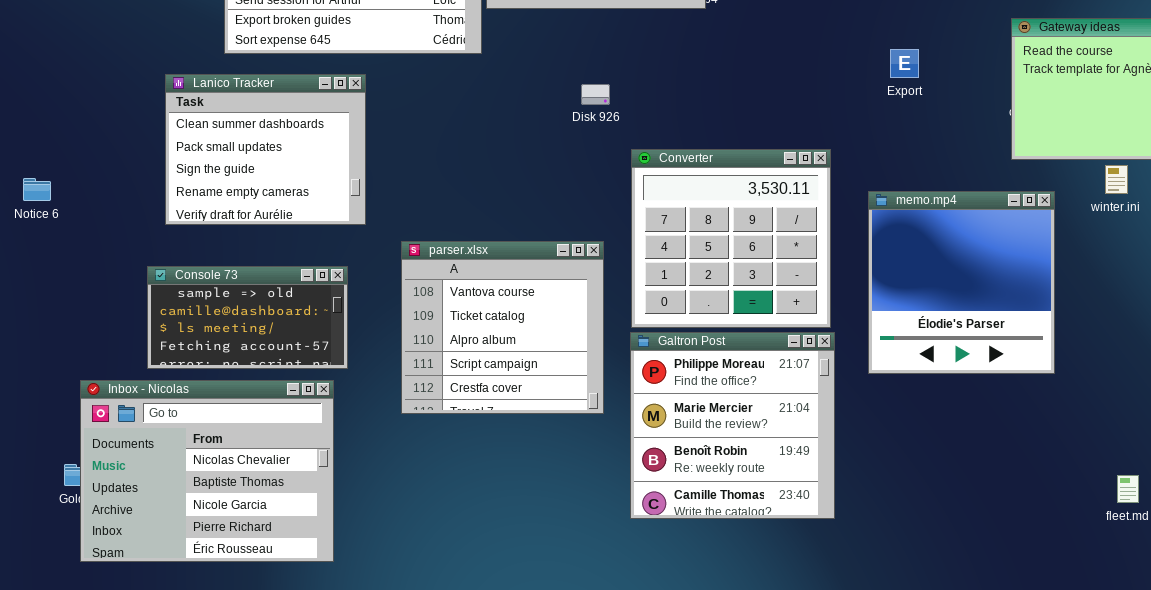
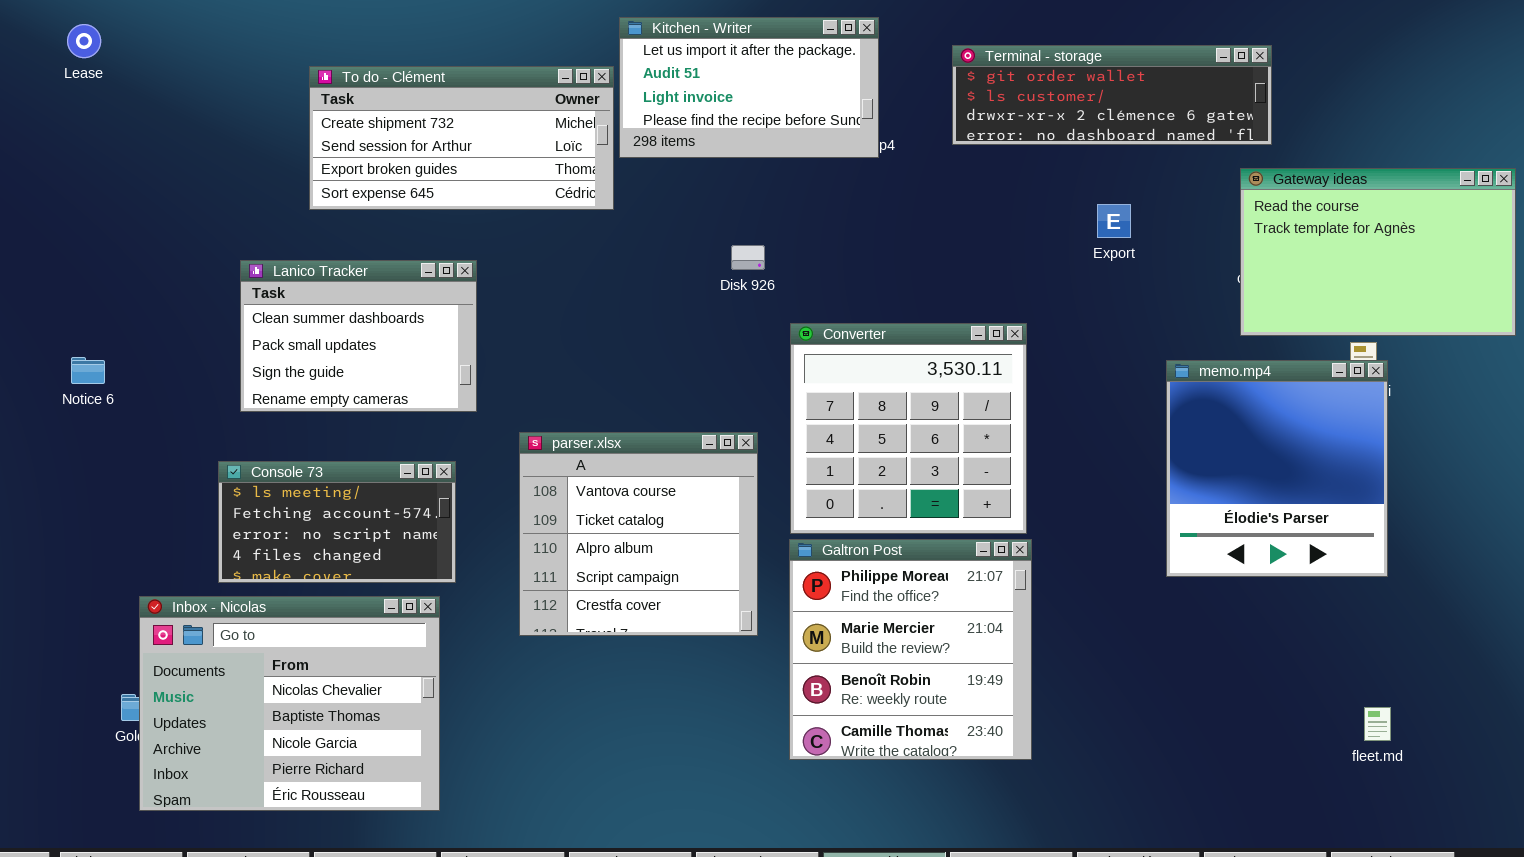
Lanico Tracker: [165,74,366,225] -> [240,260,477,412], resized
memo.mp4: [868,191,1055,374] -> [1166,360,1388,577], moved
Console 73: [147,266,348,369] -> [218,461,456,583], scrolled down 2 rows

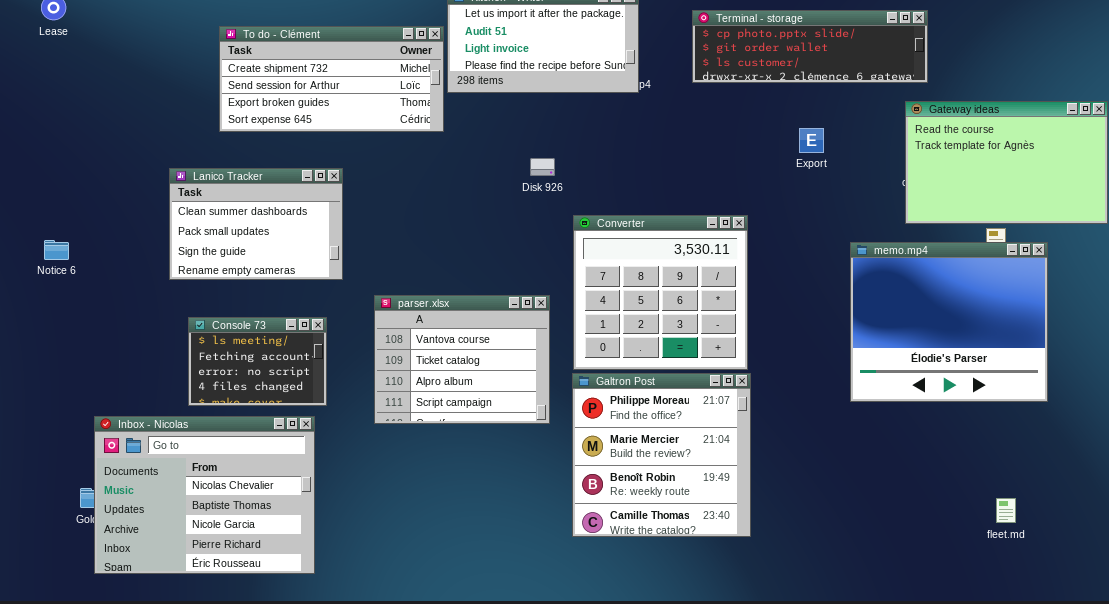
Terminal - storage: [952,45,1272,145] -> [692,10,928,83], scrolled up 1 row
memo.mp4: [1166,360,1388,577] -> [850,242,1048,402], resized
parser.xlsx: [519,432,758,636] -> [374,295,550,424], resized
Console 73: [218,461,456,583] -> [188,317,327,406], resized

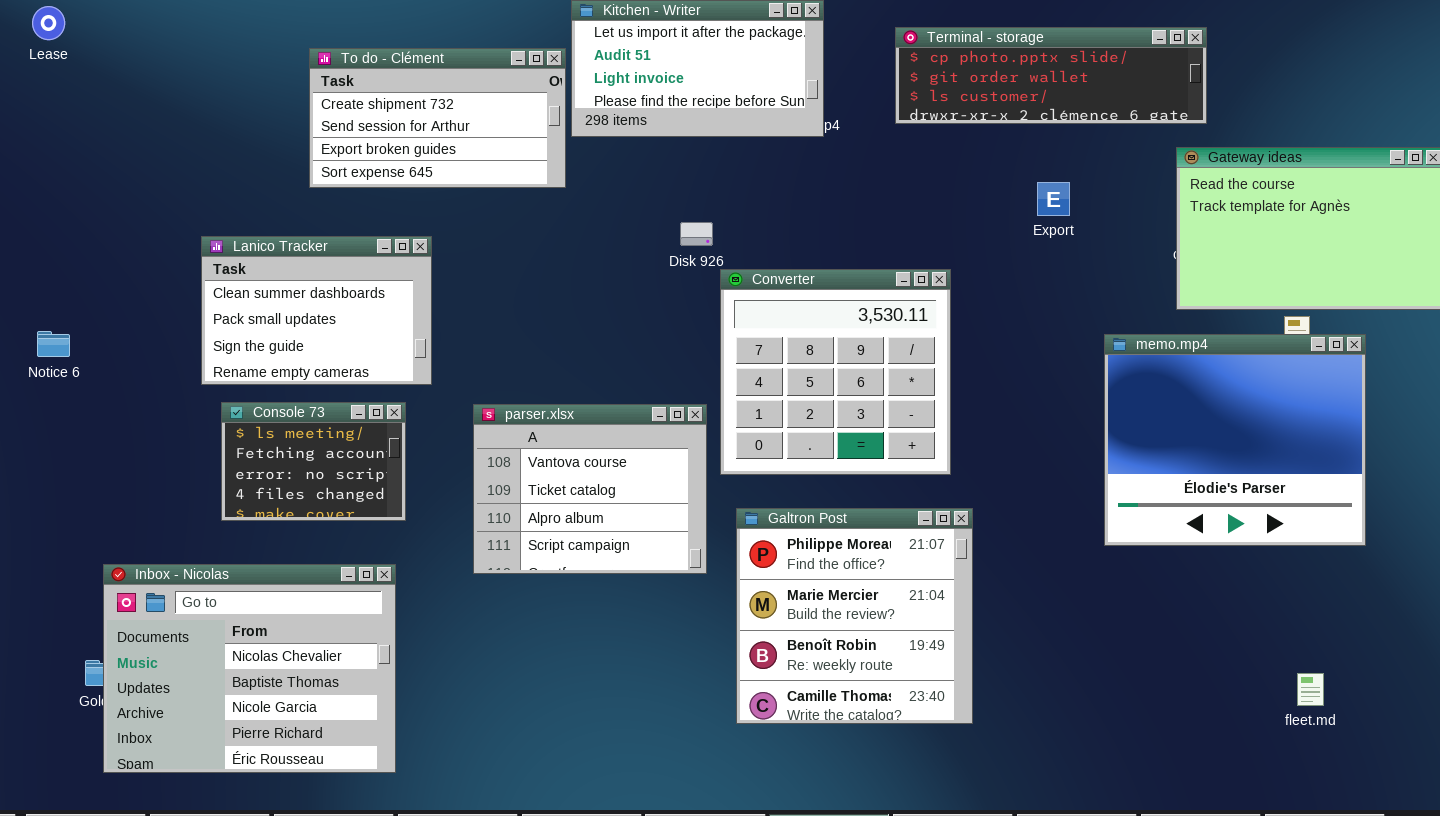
To do - Clément: [219,26,444,132] -> [309,48,566,188], resized
Converter: [573,215,748,370] -> [720,269,951,475], moved
Console 73: [188,317,327,406] -> [221,402,406,521], moved

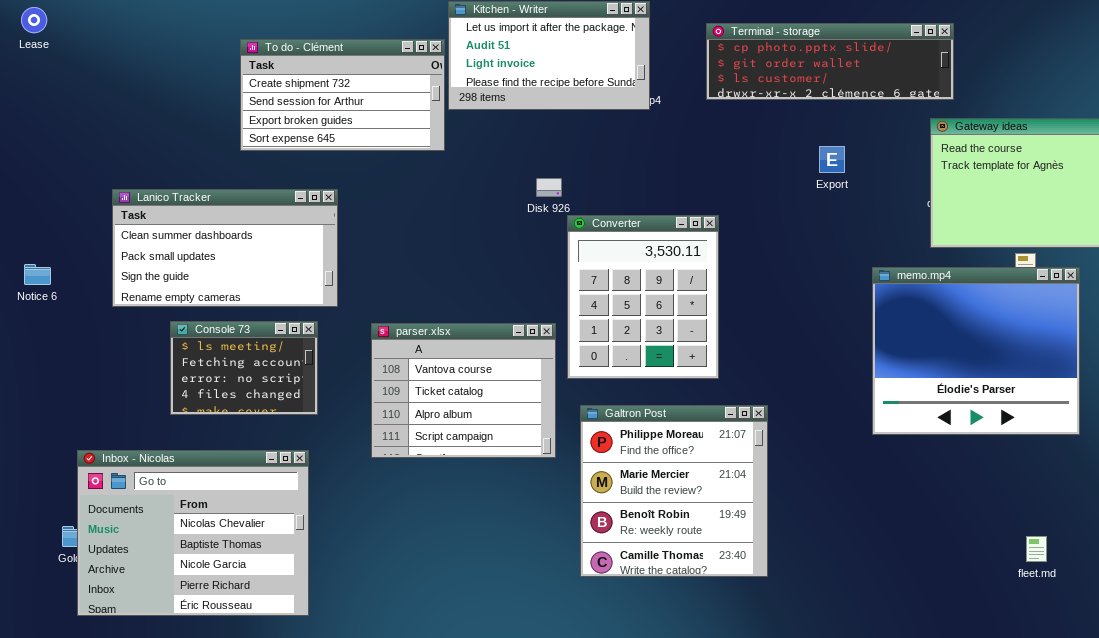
Lanico Tracker: [201,236,432,385] -> [112,189,338,307], resized
Converter: [720,269,951,475] -> [567,215,719,379], resized

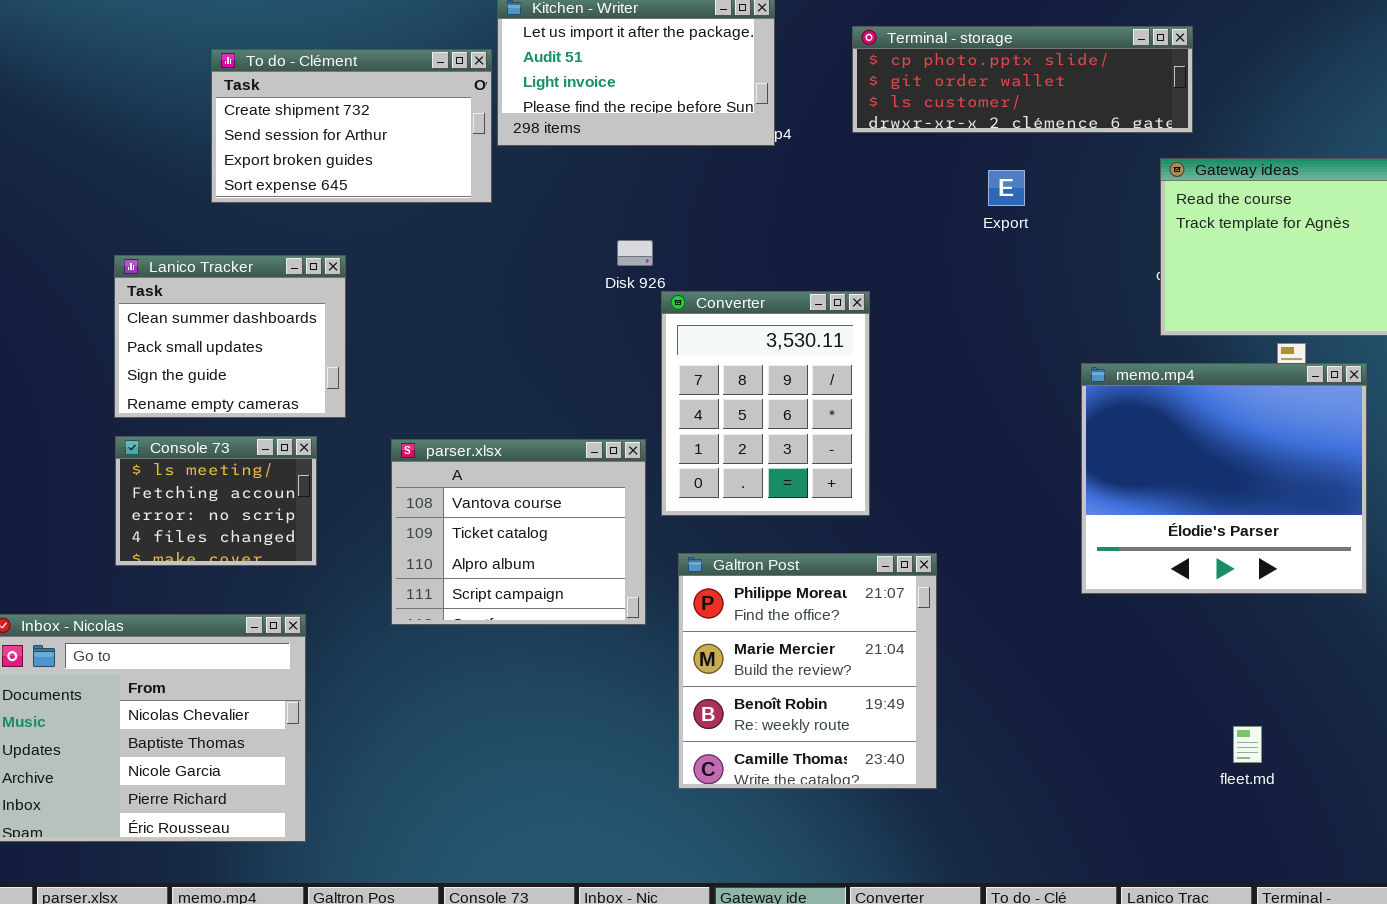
Export: [819,146,845,173] -> [988,170,1025,206], moved
Lanico Tracker: [112,189,338,307] -> [114,255,346,418], resized
fleet.md: [1026,536,1047,562] -> [1233,726,1262,763], moved

